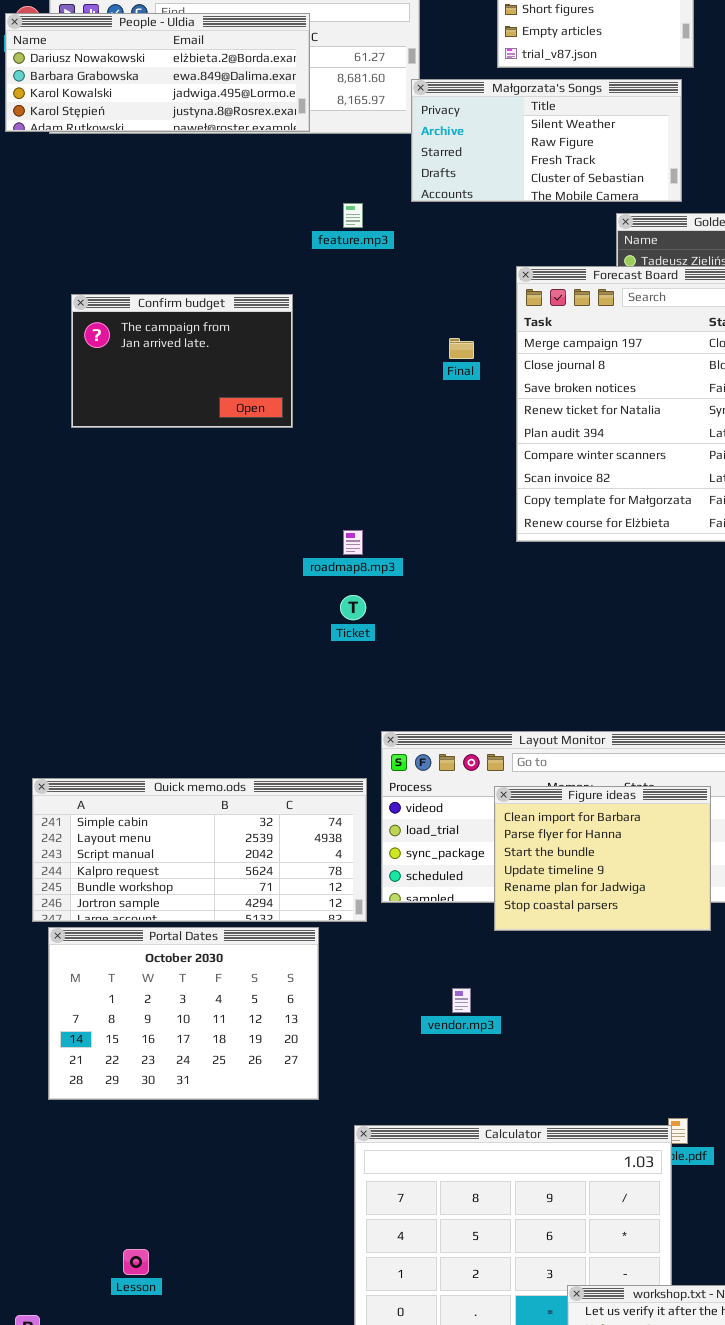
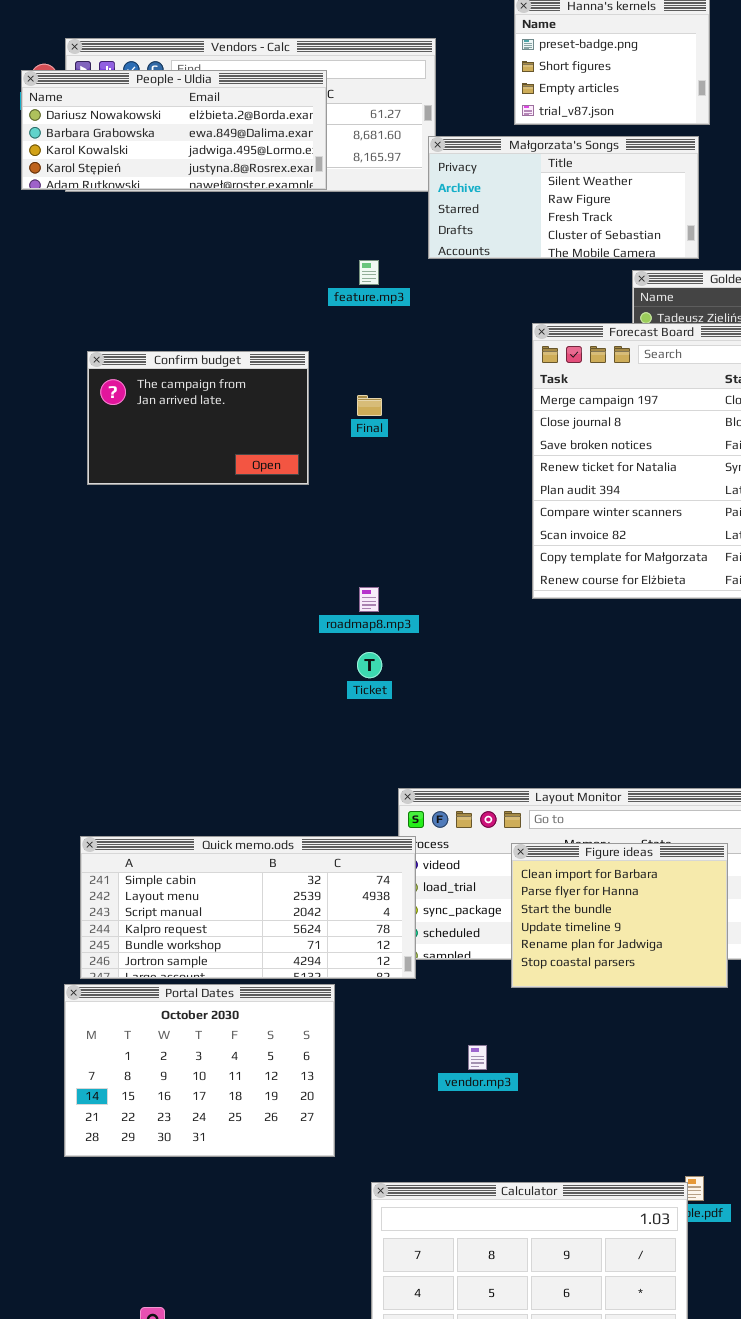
Final: [449,338,474,359] -> [357,395,382,416], moved
Quick memo.ods: [32,778,367,922] -> [80,836,416,979], moved

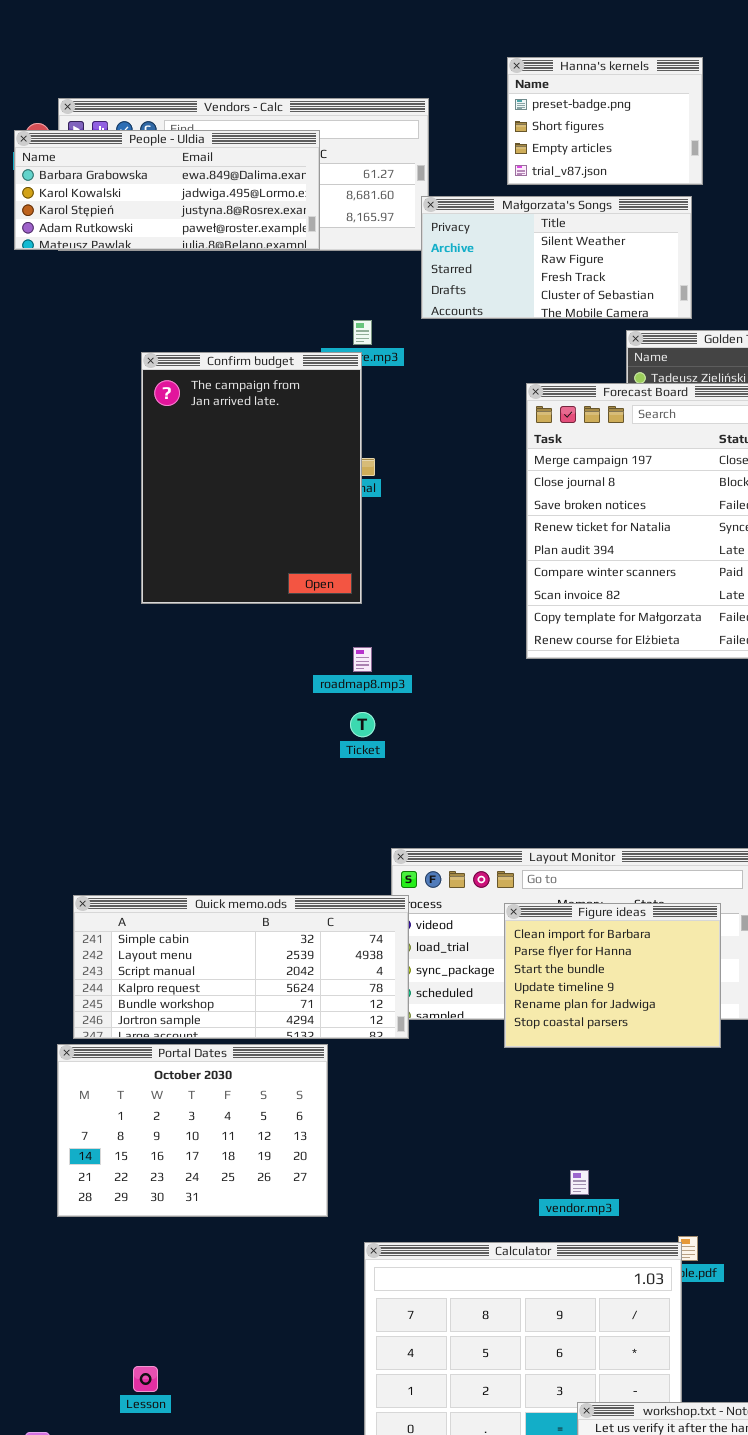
People - Uldia: [21,70,327,190] -> [14,130,320,250], scrolled down 1 row
Confirm budget: [87,351,309,485] -> [141,352,362,604], moved, resized
vendor.mp3: [468,1045,487,1070] -> [570,1170,589,1195], moved

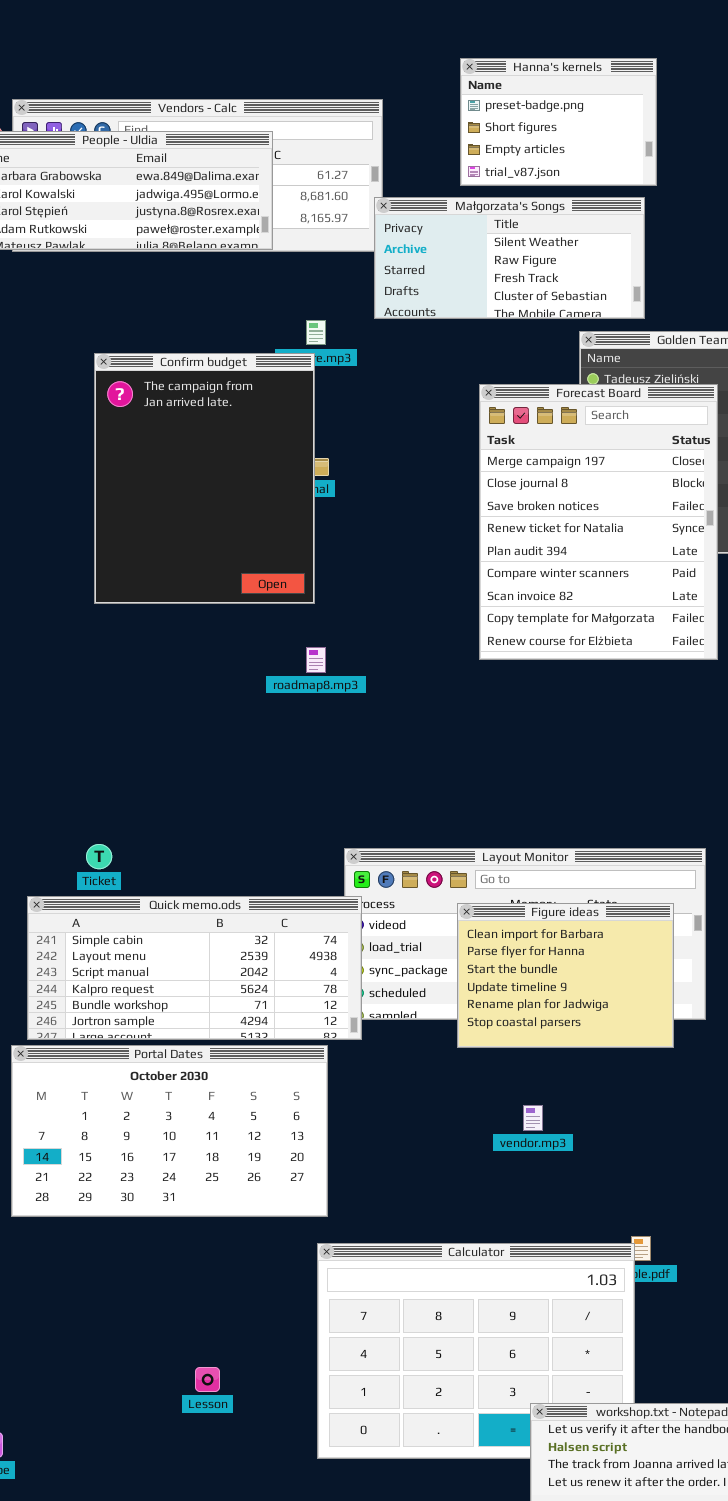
Ticket: [350,712,375,737] -> [86,844,112,869], moved
Portal Dates: [57,1044,328,1217] -> [11,1045,328,1217], resized
vendor.mp3: [570,1170,589,1195] -> [523,1105,543,1131], moved
Lesson: [133,1366,158,1392] -> [195,1367,220,1392], moved

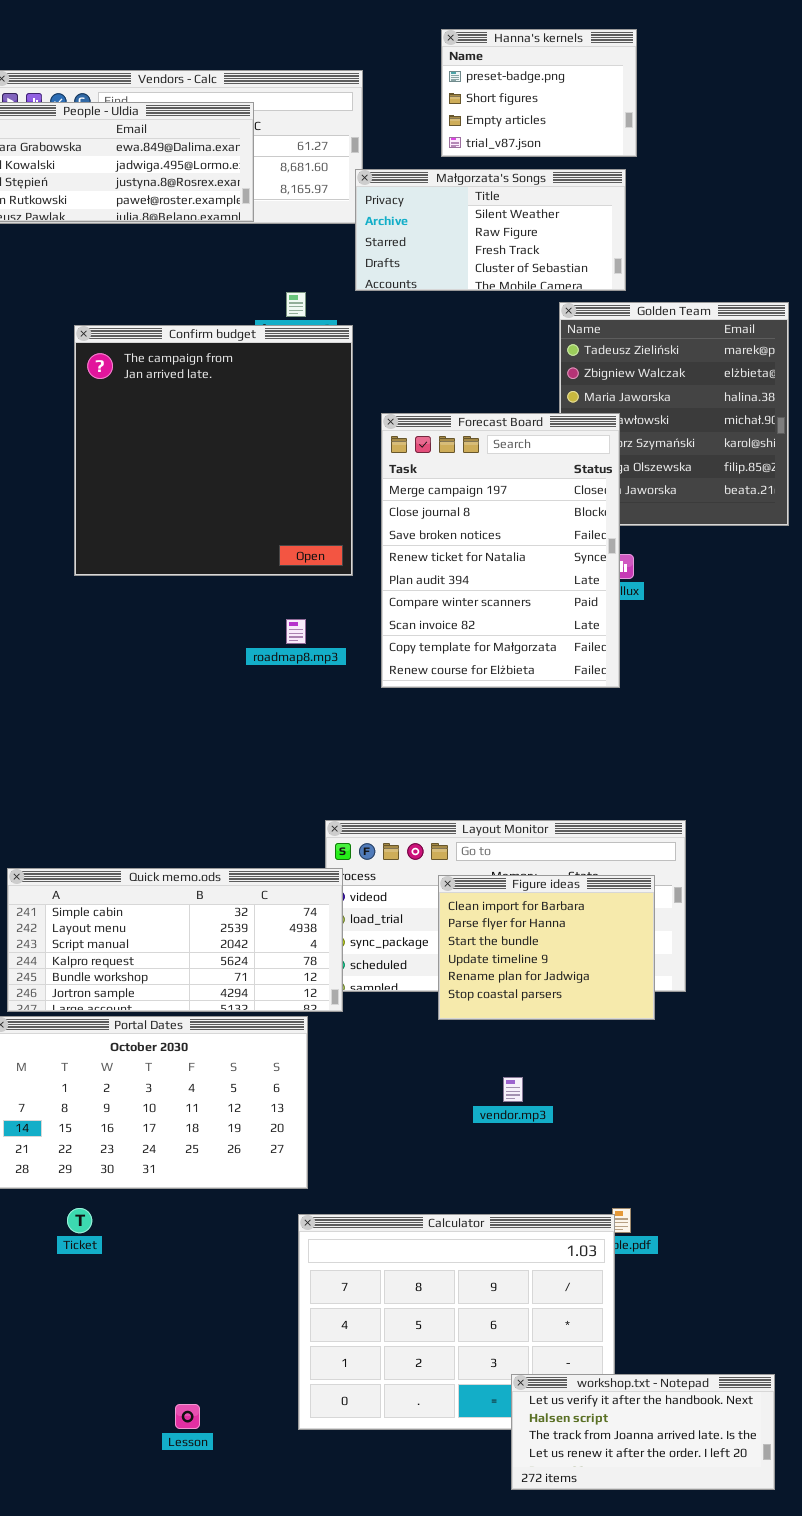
Confirm budget: [94,353,315,604] -> [74,325,353,576], resized
Forecast Board: [479,384,718,660] -> [381,413,620,688], moved
Ticket: [86,844,112,869] -> [67,1208,92,1233], moved
Lesson: [195,1367,220,1392] -> [175,1404,200,1429], moved

